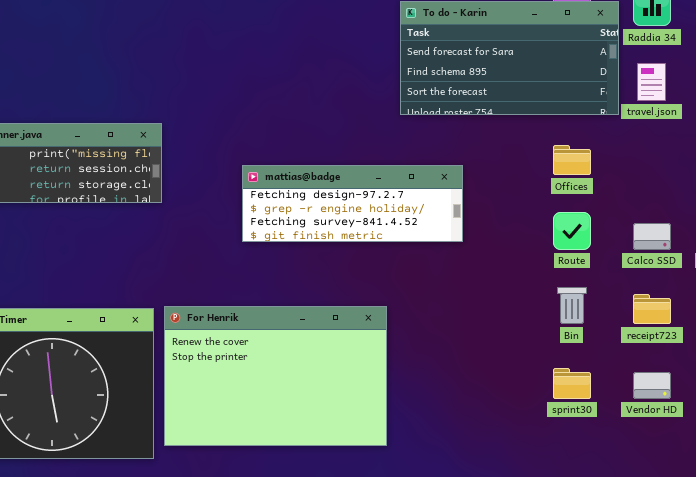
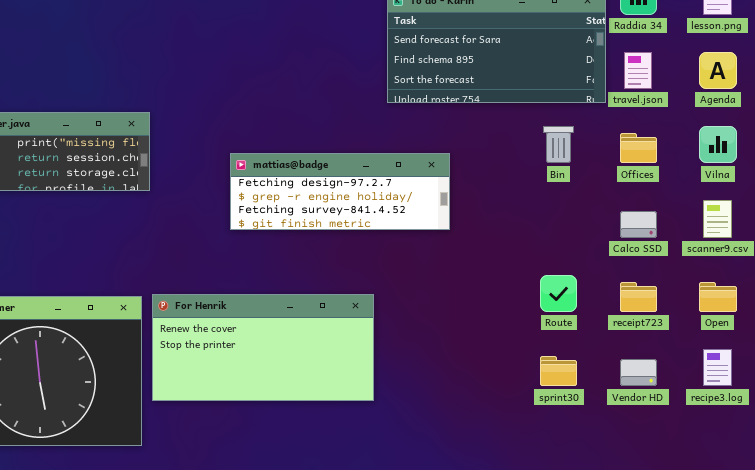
Offices: [553,145,591,175] -> [620,133,657,163], moved
Route: [553,212,591,250] -> [540,275,577,312], moved
Bin: [557,287,587,324] -> [543,126,574,163], moved
For Henrik: [164,306,387,446] -> [152,294,374,401], resized

